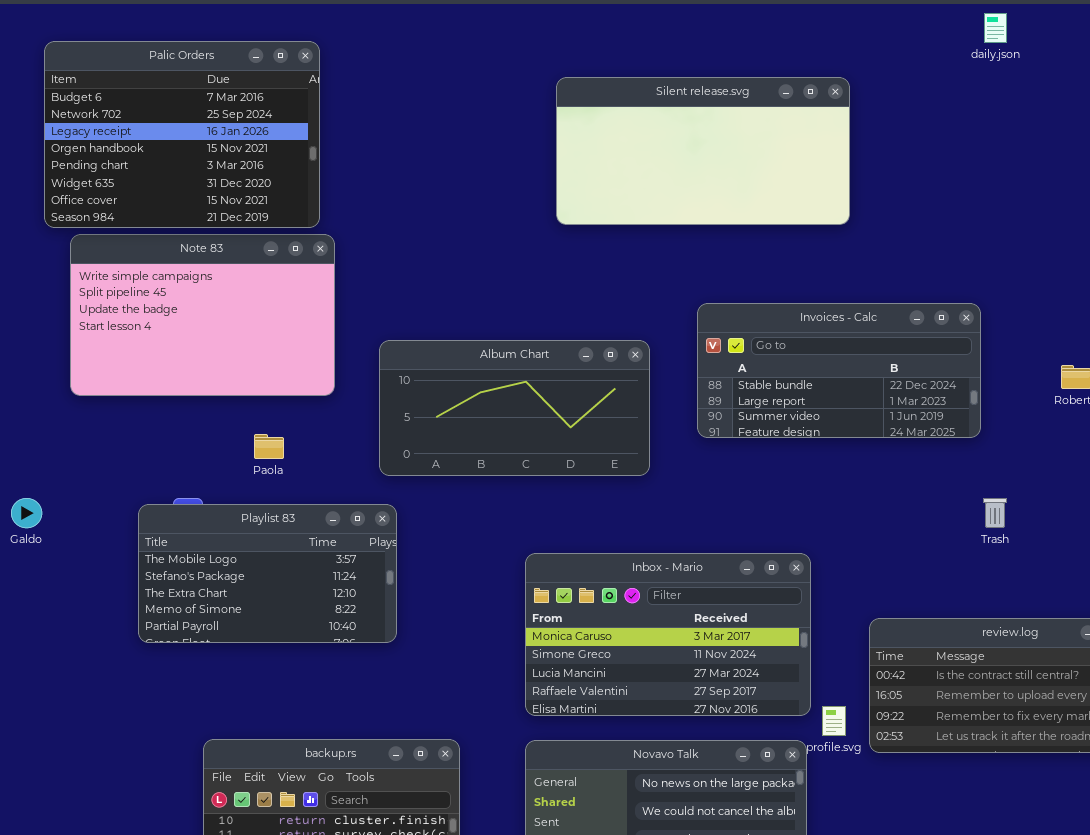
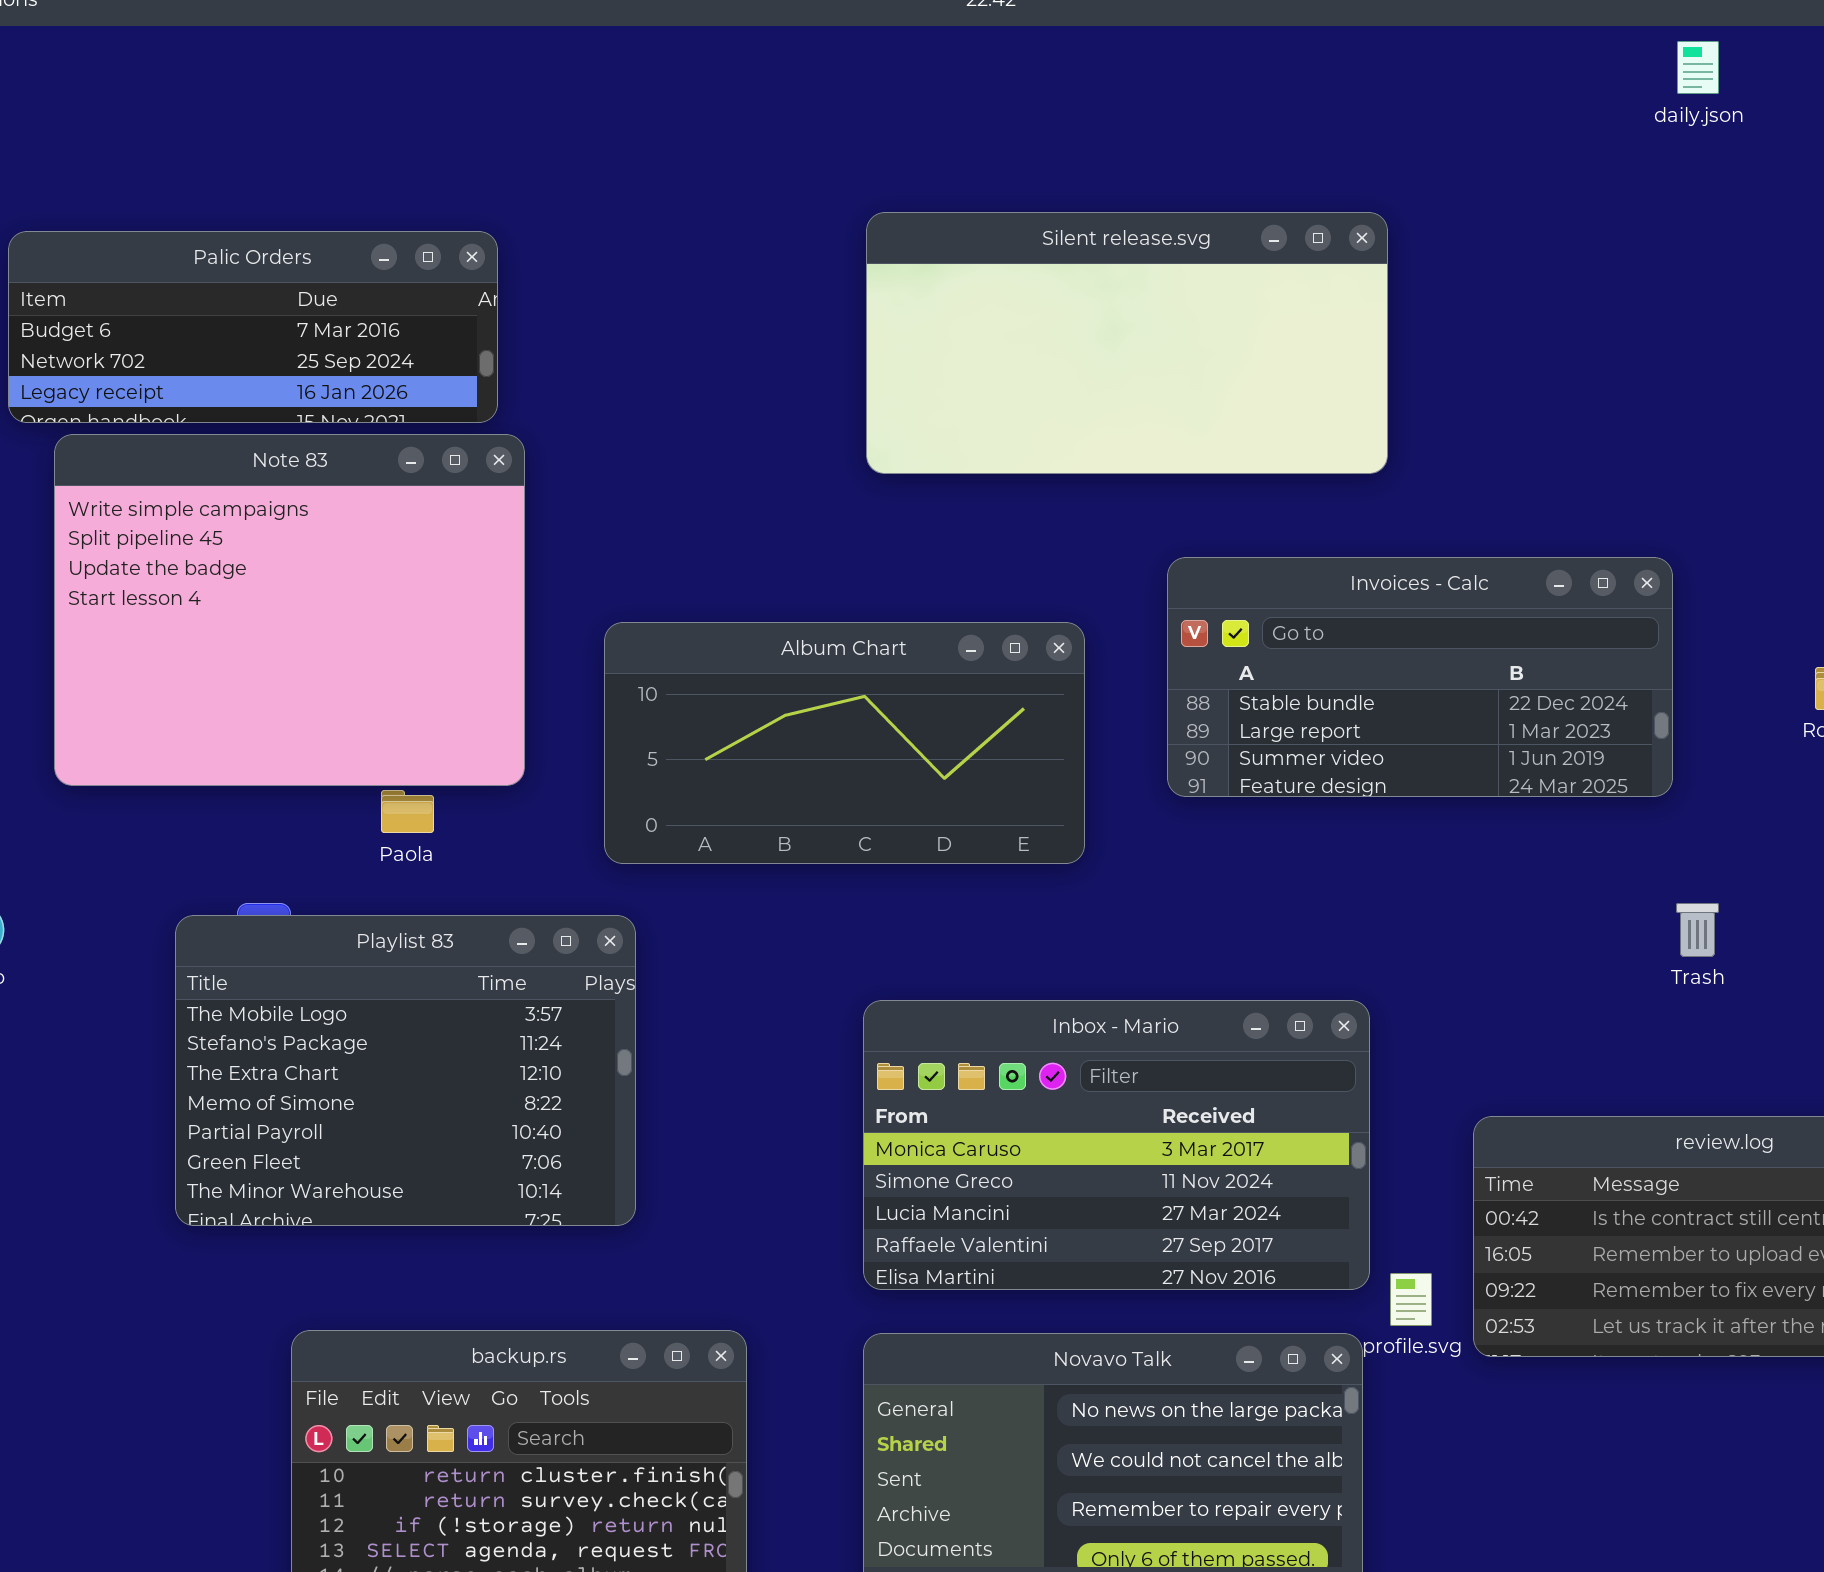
Palic Orders: [44,41,320,228] -> [8,231,498,423], resized
Silent release.svg: [556,77,850,225] -> [866,212,1388,474], moved
Note 83: [70,234,335,396] -> [54,434,525,786], resized
Playlist 83: [138,504,397,643] -> [175,915,636,1226], resized

